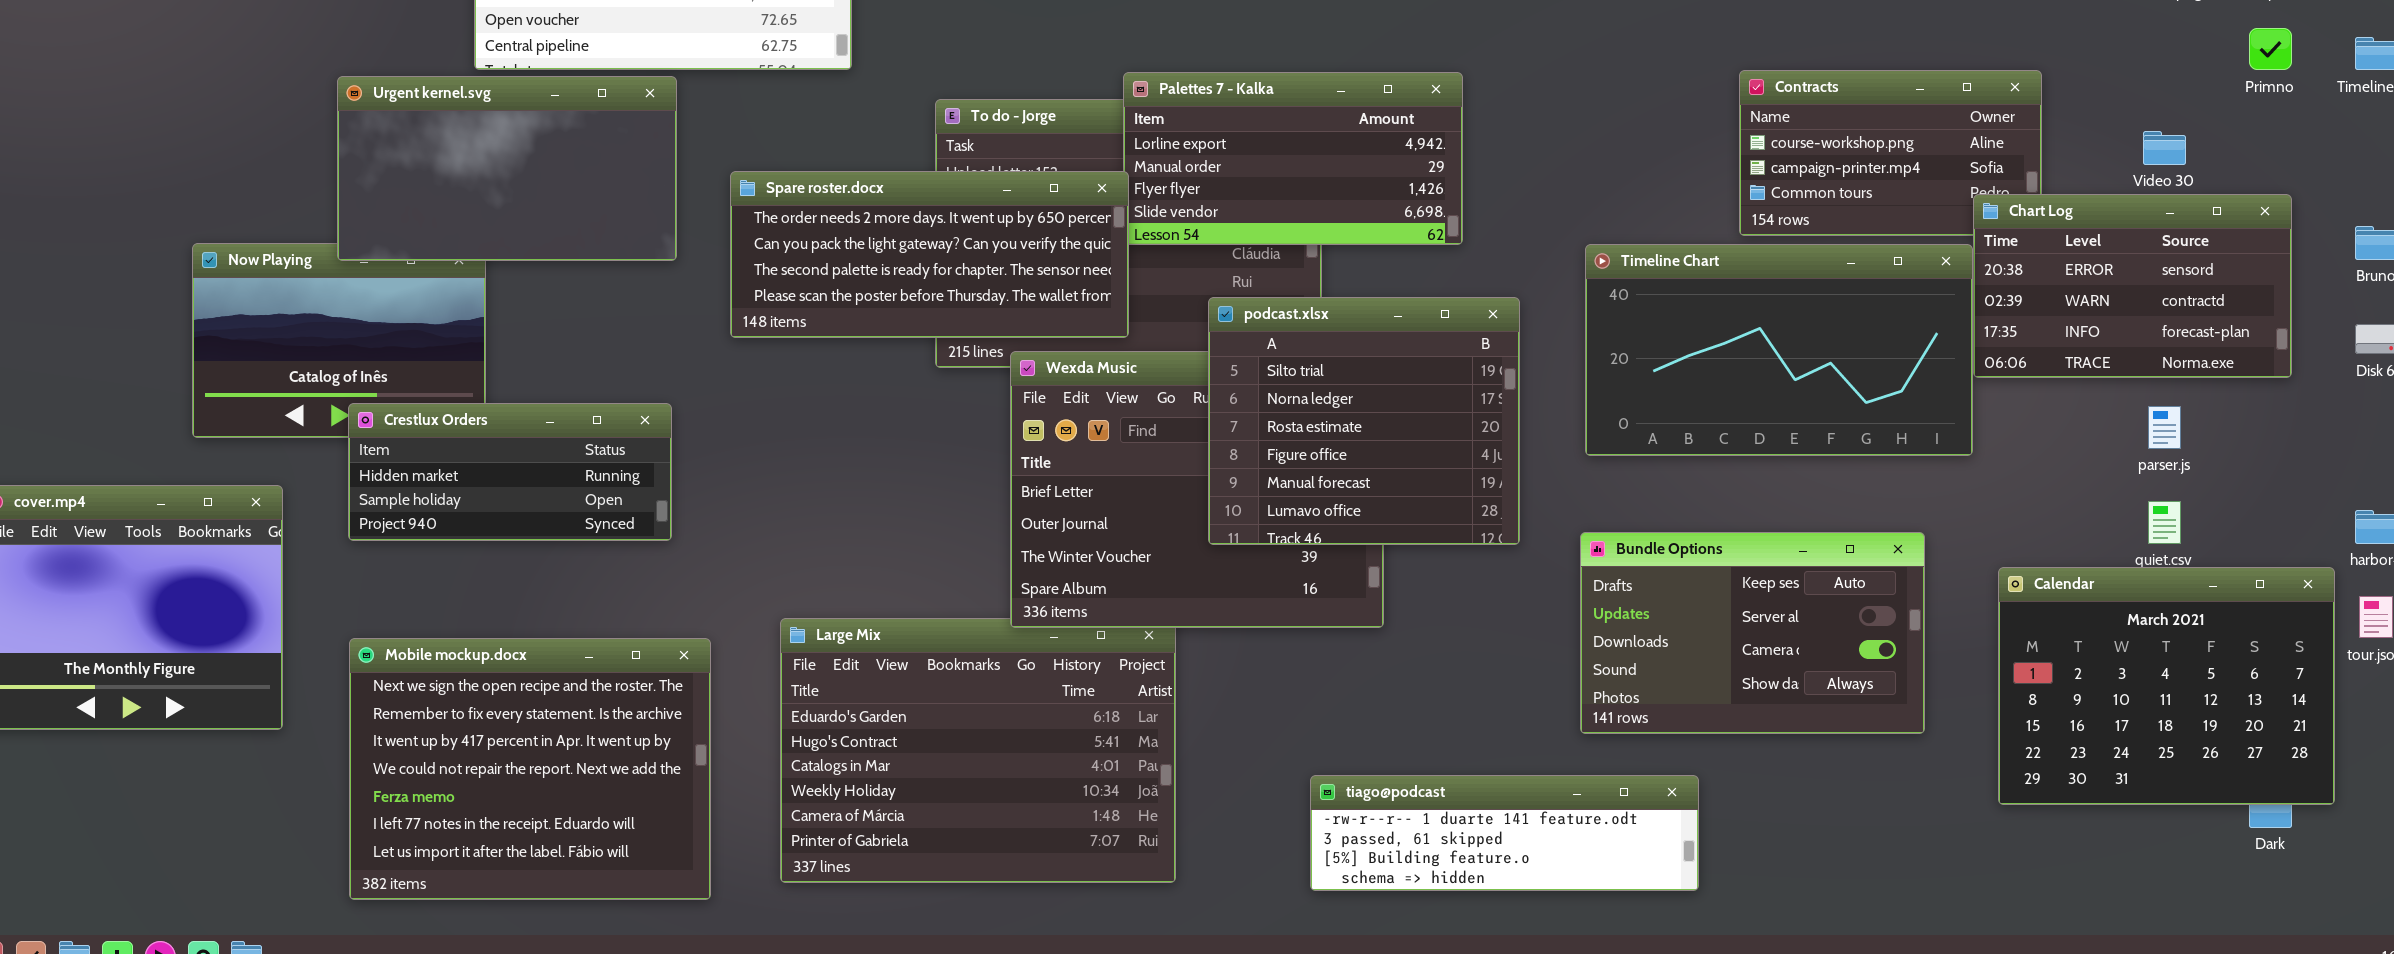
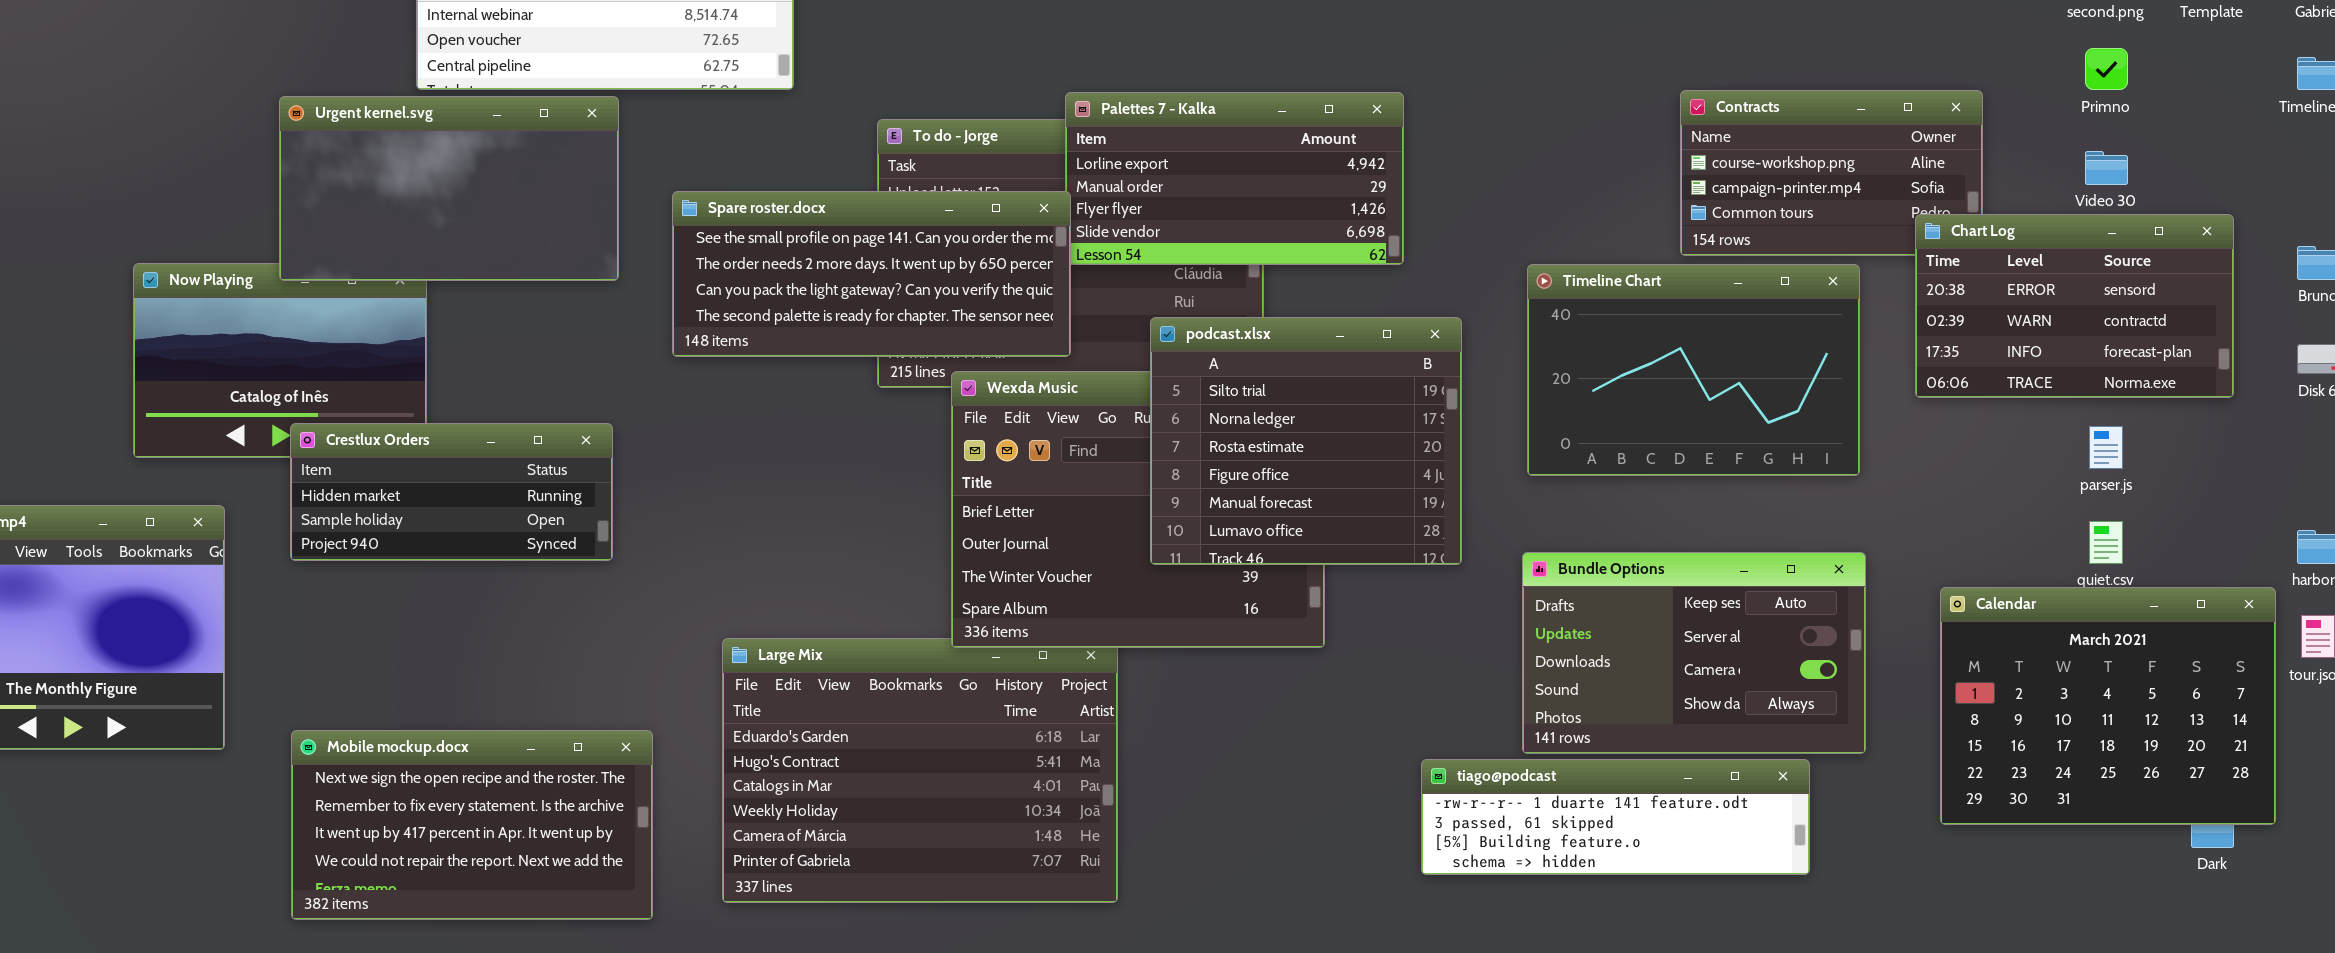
Primno: [2249,28,2292,70] -> [2085,48,2128,90], moved
Spare roster.docx: [730,171,1129,338] -> [672,191,1071,357], scrolled up 1 row
Timeline Chart: [1585,244,1973,456] -> [1527,264,1860,476], resized
Mobile mockup.docx: [349,638,711,900] -> [291,730,653,920], resized
tiago@podcast: [1310,775,1699,891] -> [1421,759,1810,875], moved

